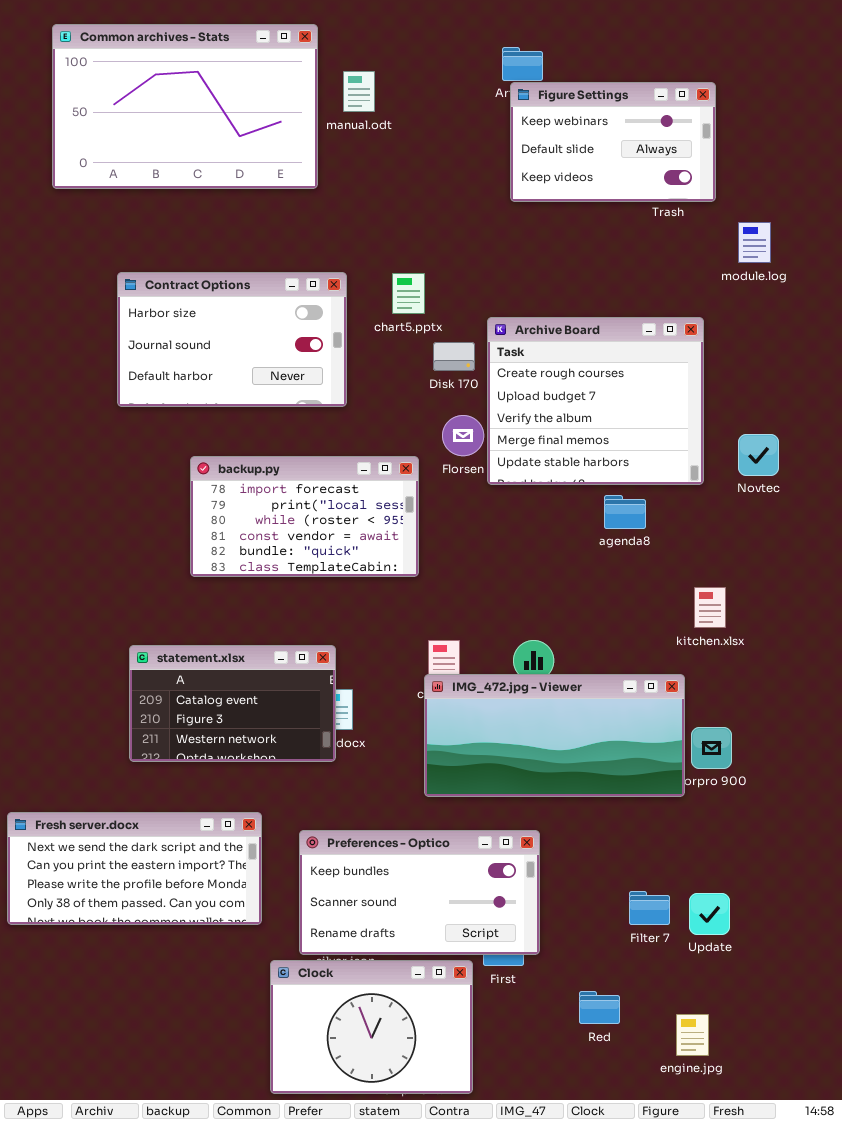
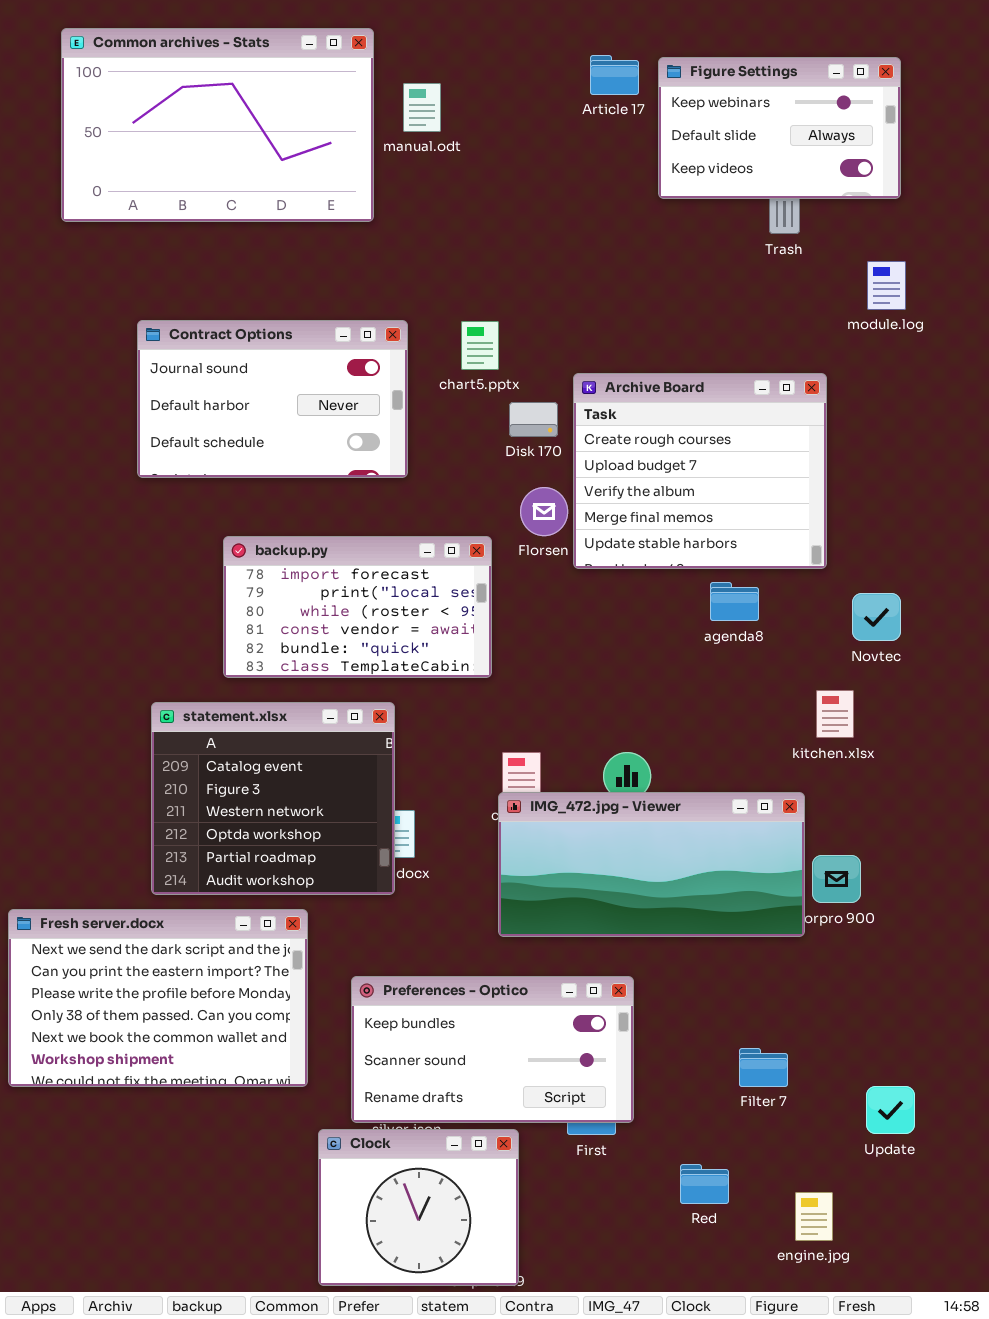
Figure Settings: [510,82,716,202] -> [658,57,901,199], moved
Contract Options: [117,272,347,407] -> [137,320,408,478], scrolled down 1 row
Novtec: [738,434,779,476] -> [852,593,901,641], moved
statement.xlsx: [129,645,336,762] -> [151,702,395,895], resized
Fresh server.docx: [7,812,262,925] -> [8,909,308,1087], resized
Update: [689,893,730,935] -> [866,1086,915,1134], moved
Clock: [270,960,473,1094] -> [318,1129,519,1286], resized

